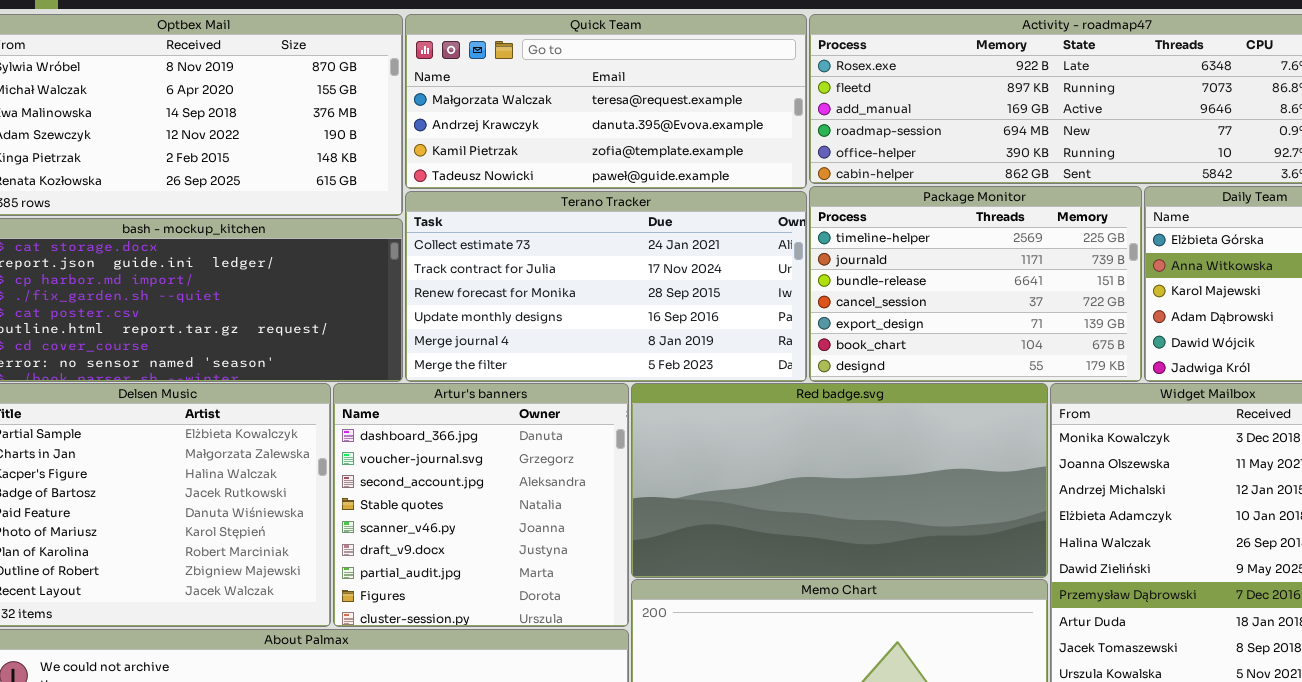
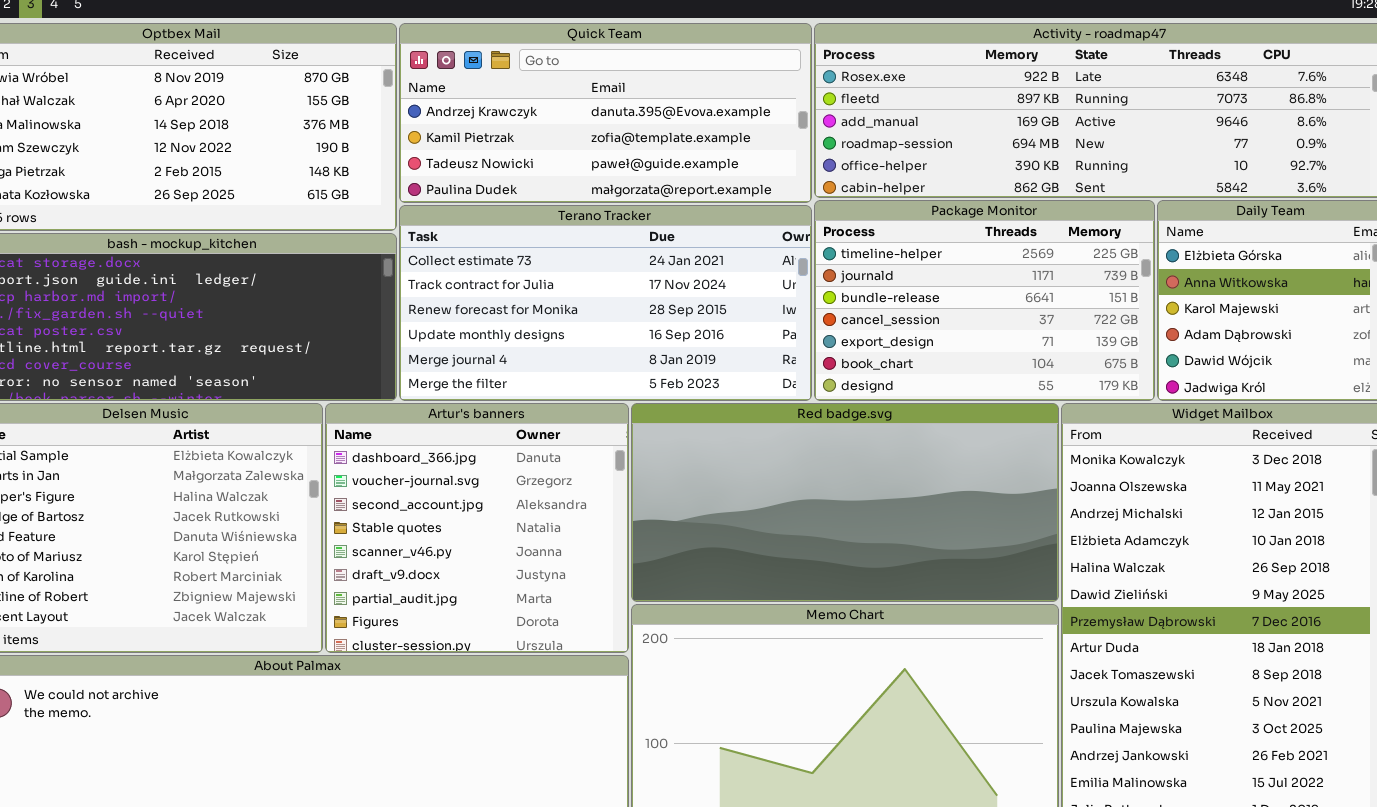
Quick Team: [405,14,807,189] -> [399,23,812,203], scrolled down 1 row

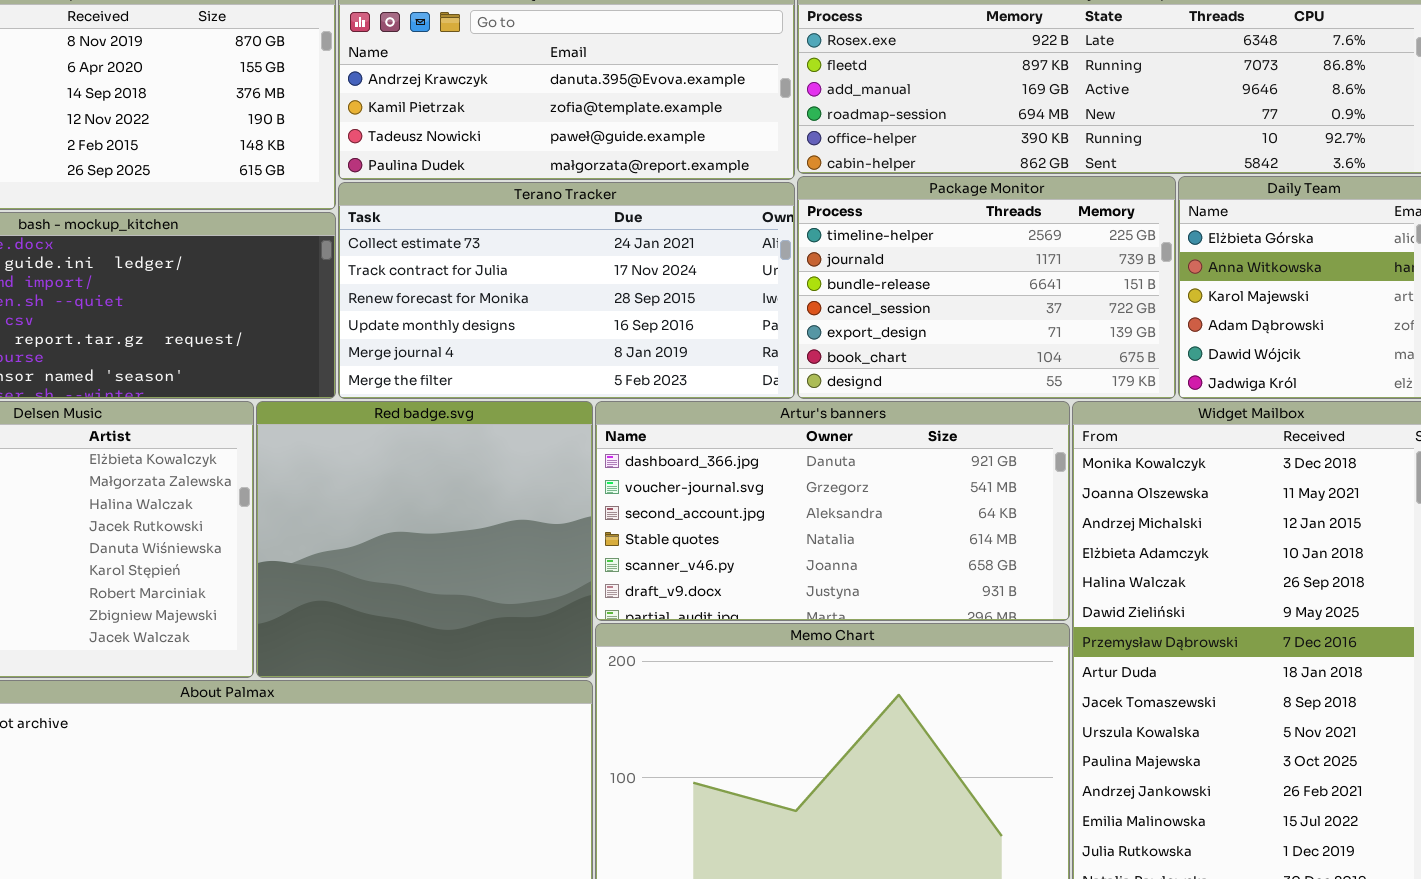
Artur's banners: [325,403,629,653] -> [595,401,1070,621], moved, resized
Red badge.svg: [631,403,1059,602] -> [256,401,593,678], moved, resized

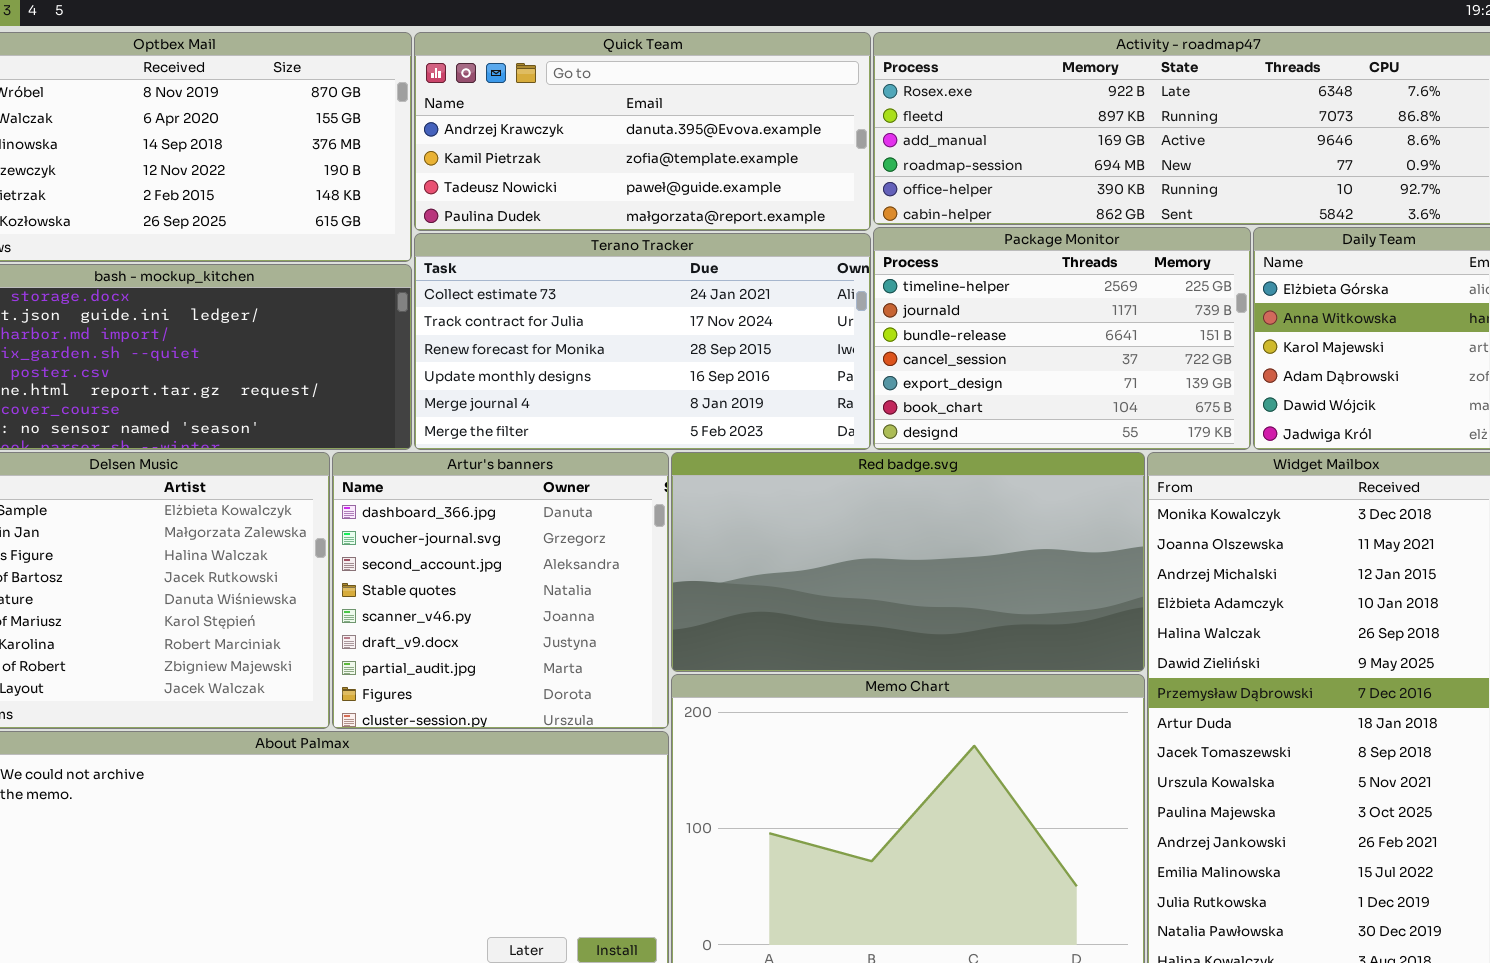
Red badge.svg: [256,401,593,678] -> [671,452,1145,672], moved, resized
Artur's banners: [595,401,1070,621] -> [332,452,669,729], moved, resized

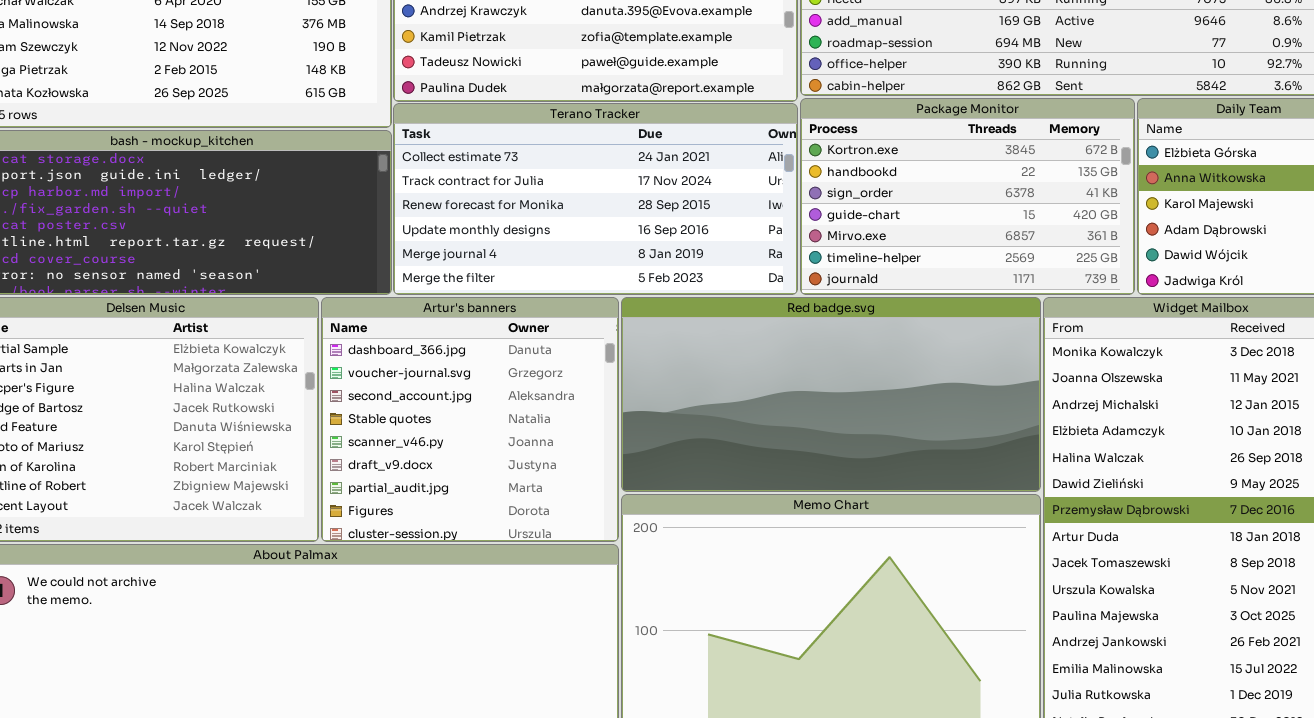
Package Monitor: [873,227,1251,450] -> [800,98,1135,295], scrolled up 5 rows

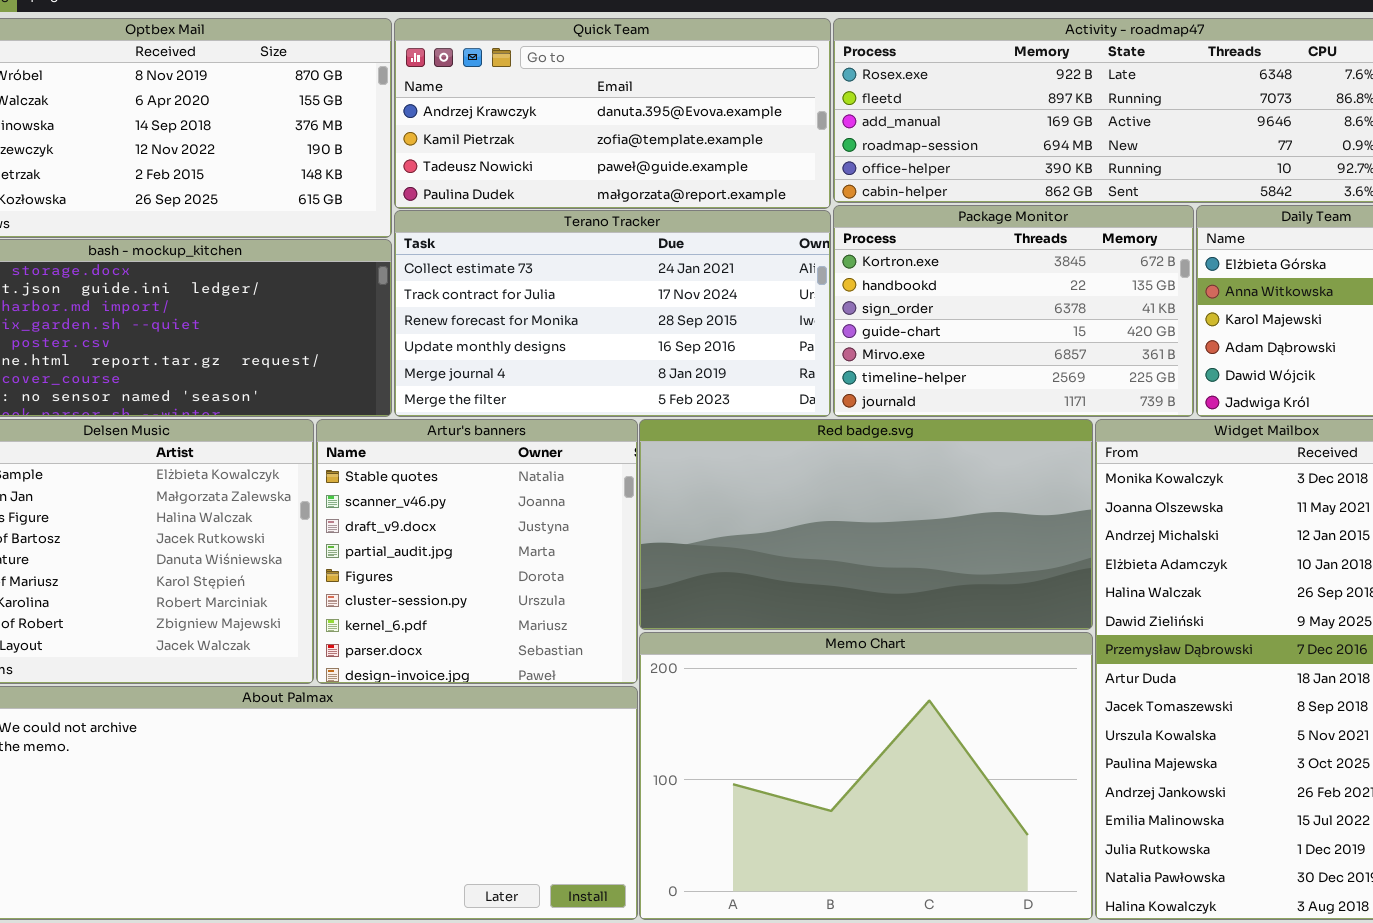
Artur's banners: [321,297,619,542] -> [316,419,638,684], scrolled down 3 rows

